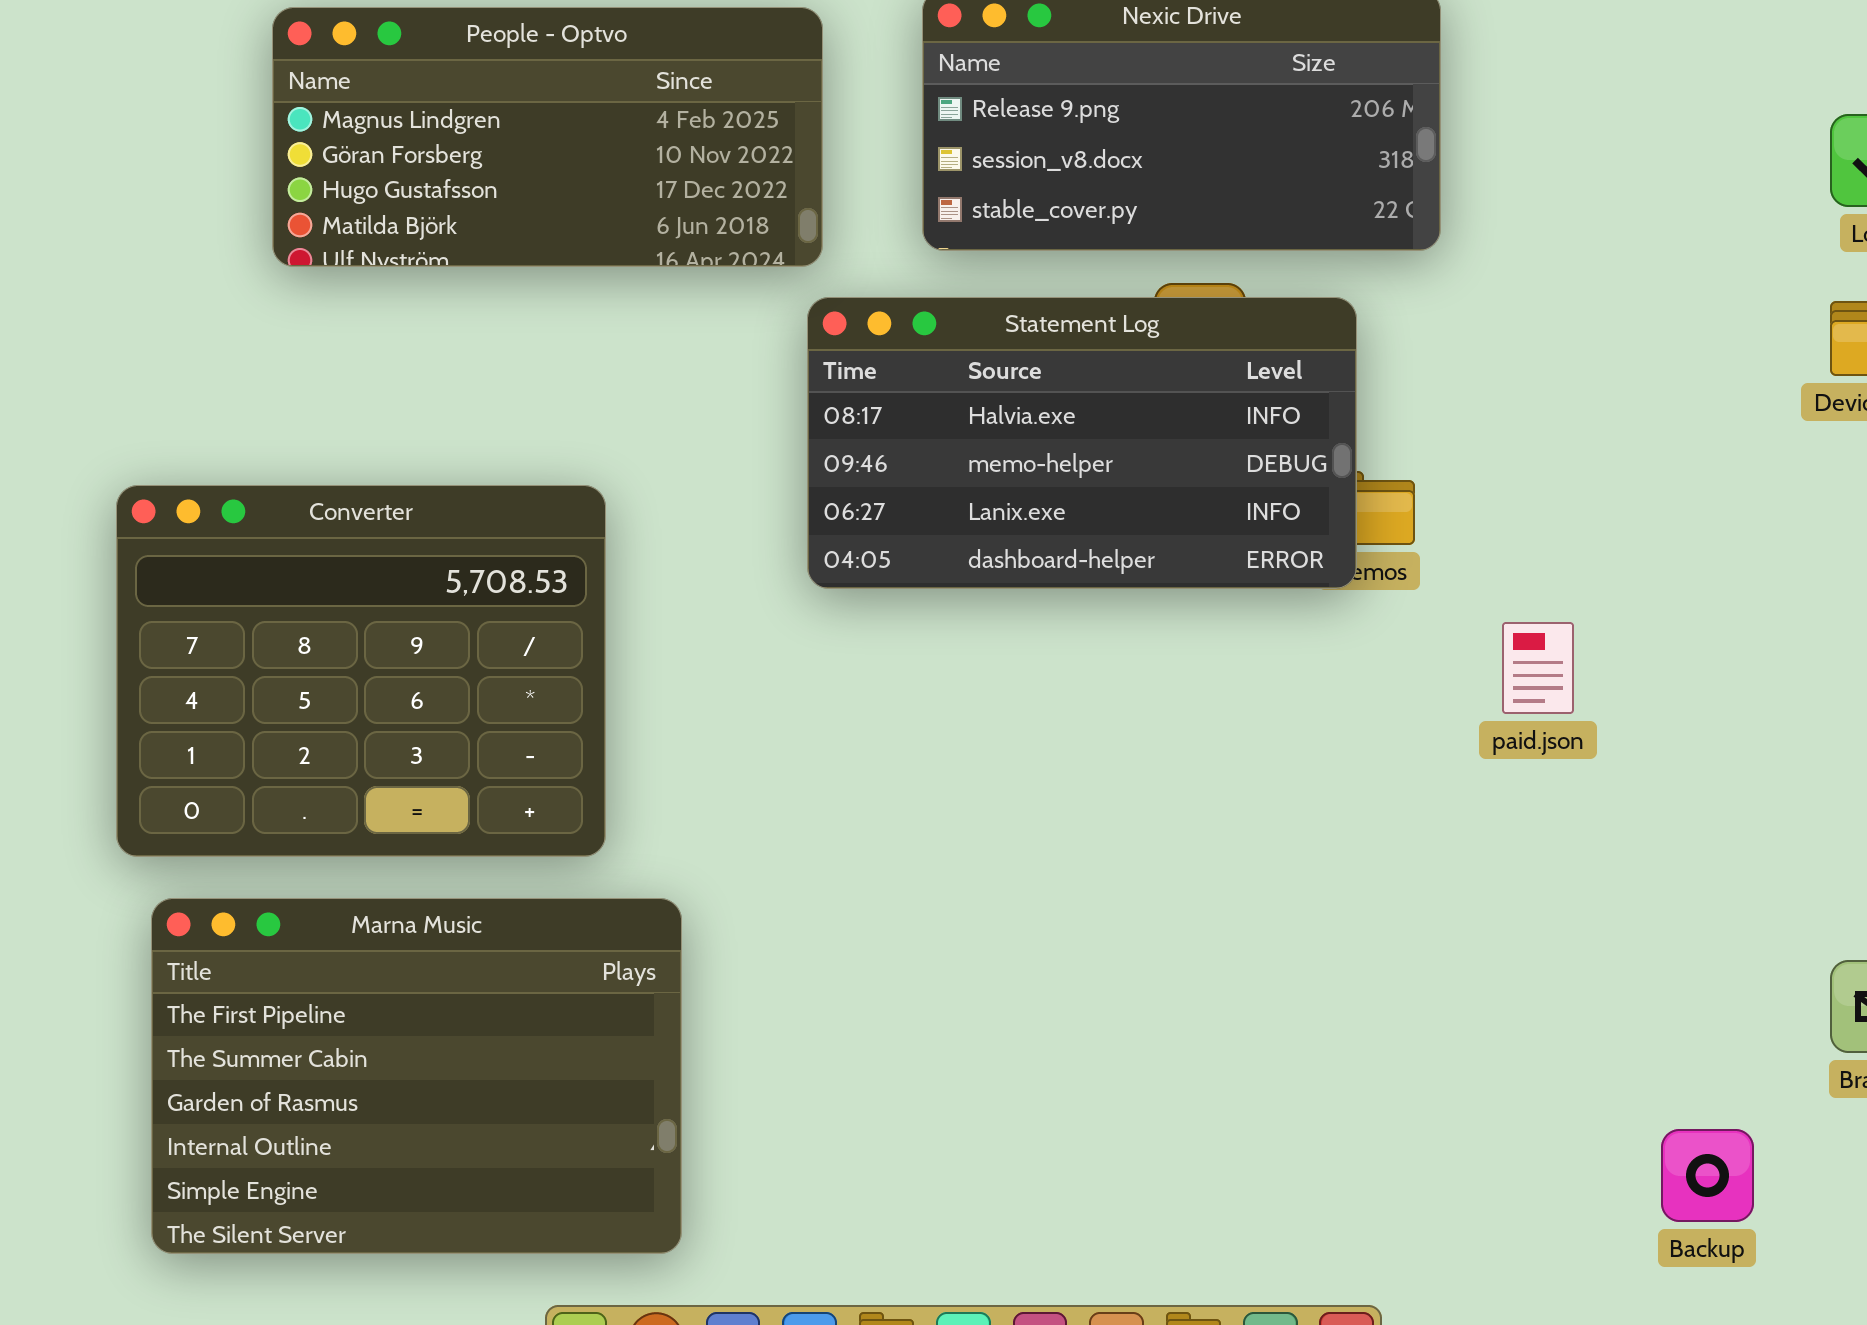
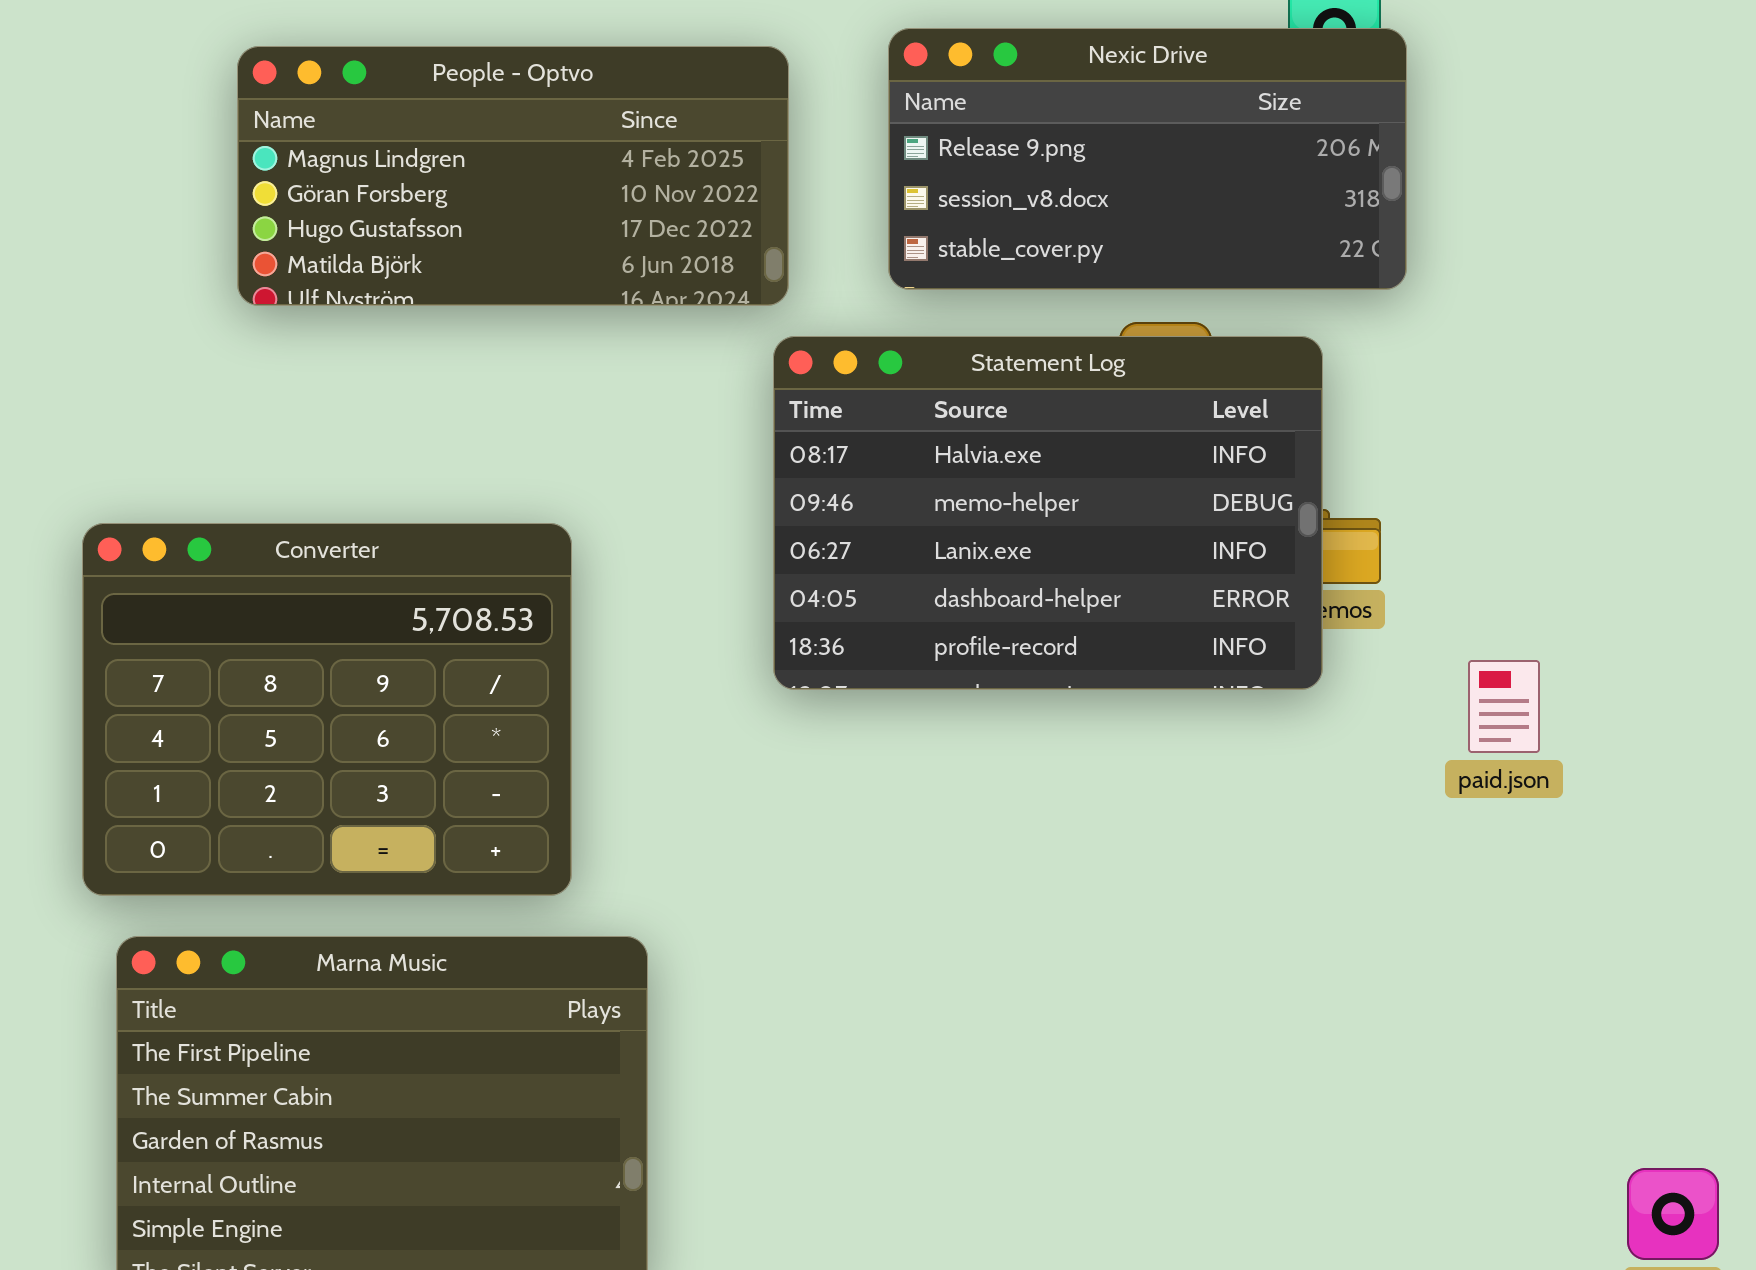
Statement Log: [807,297,1357,589] -> [773,336,1323,690], resized

